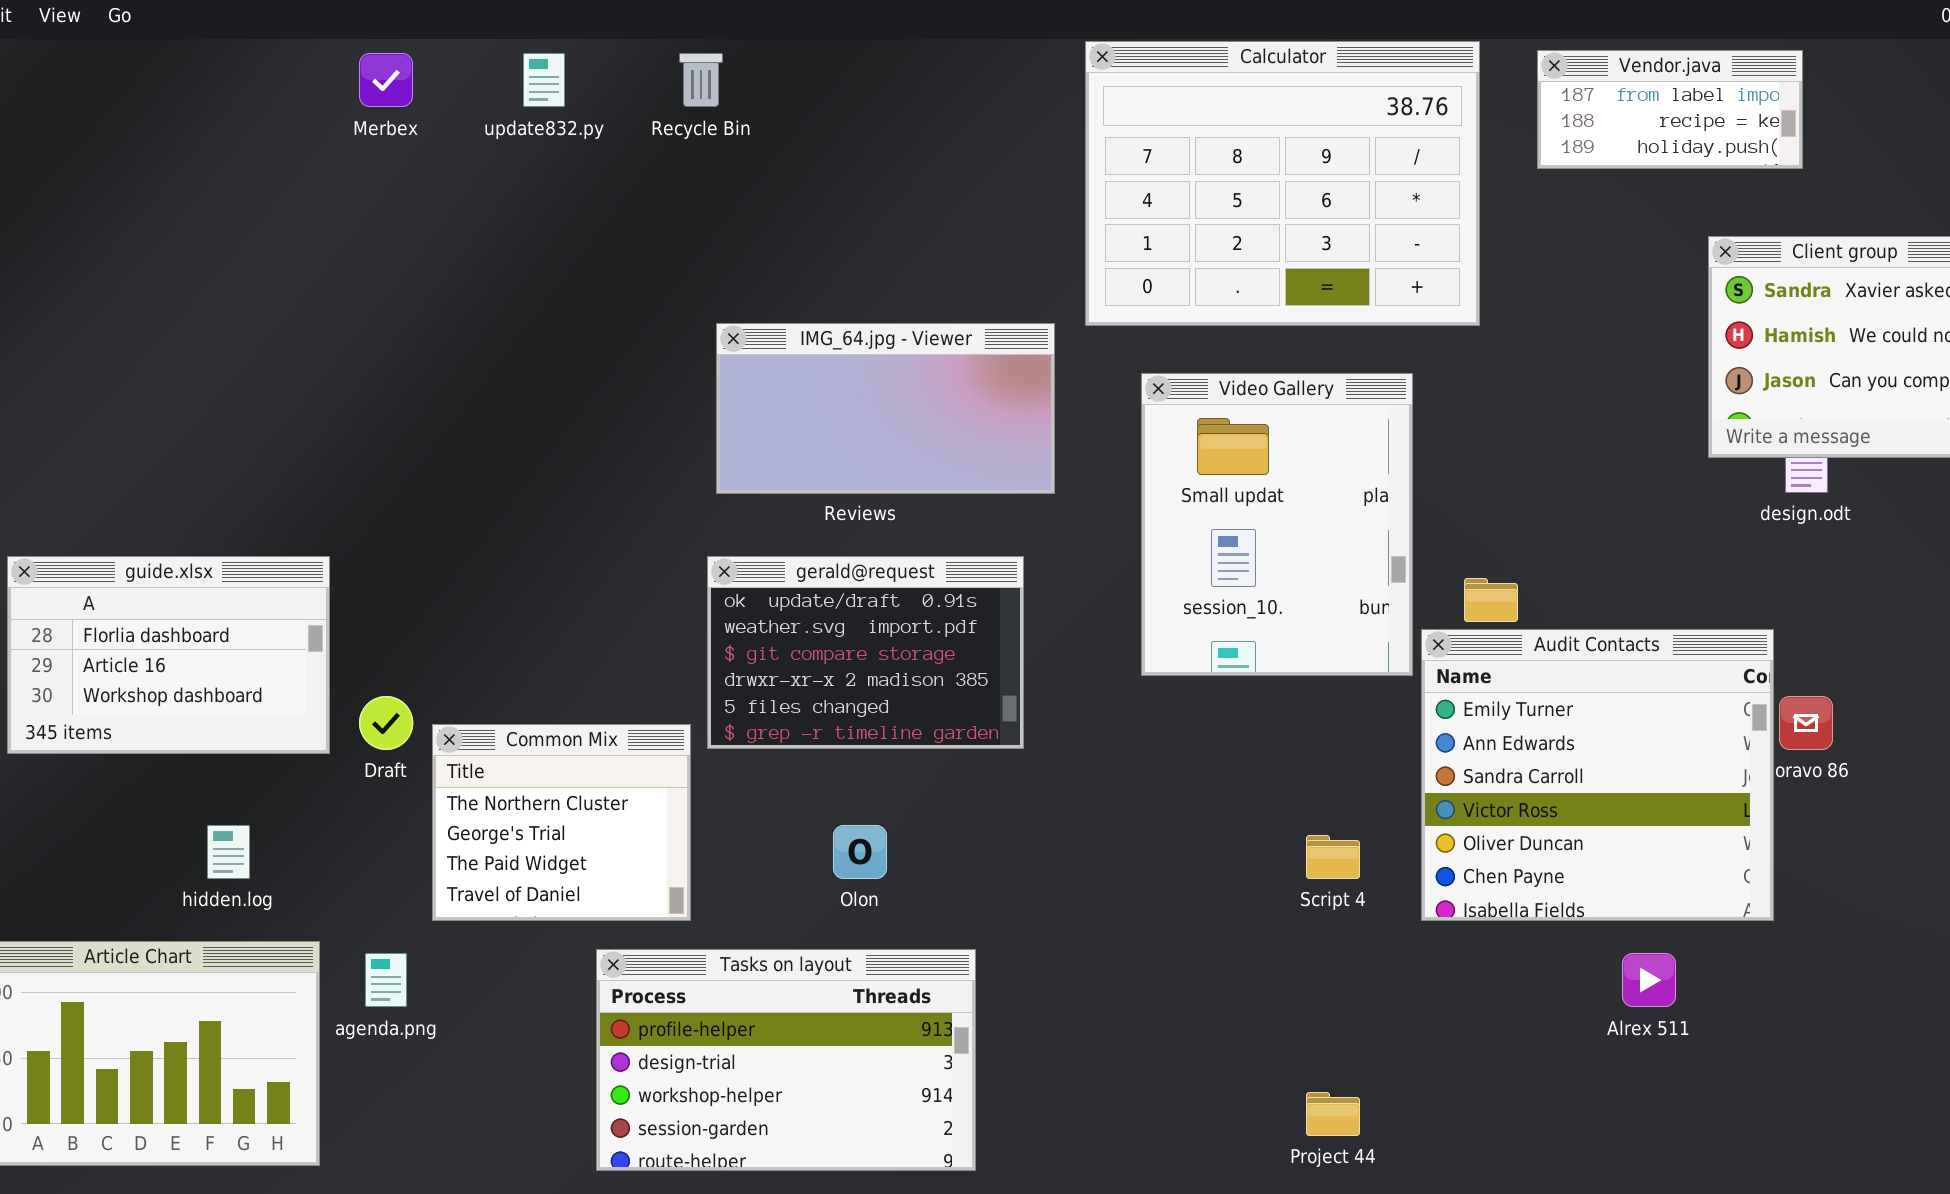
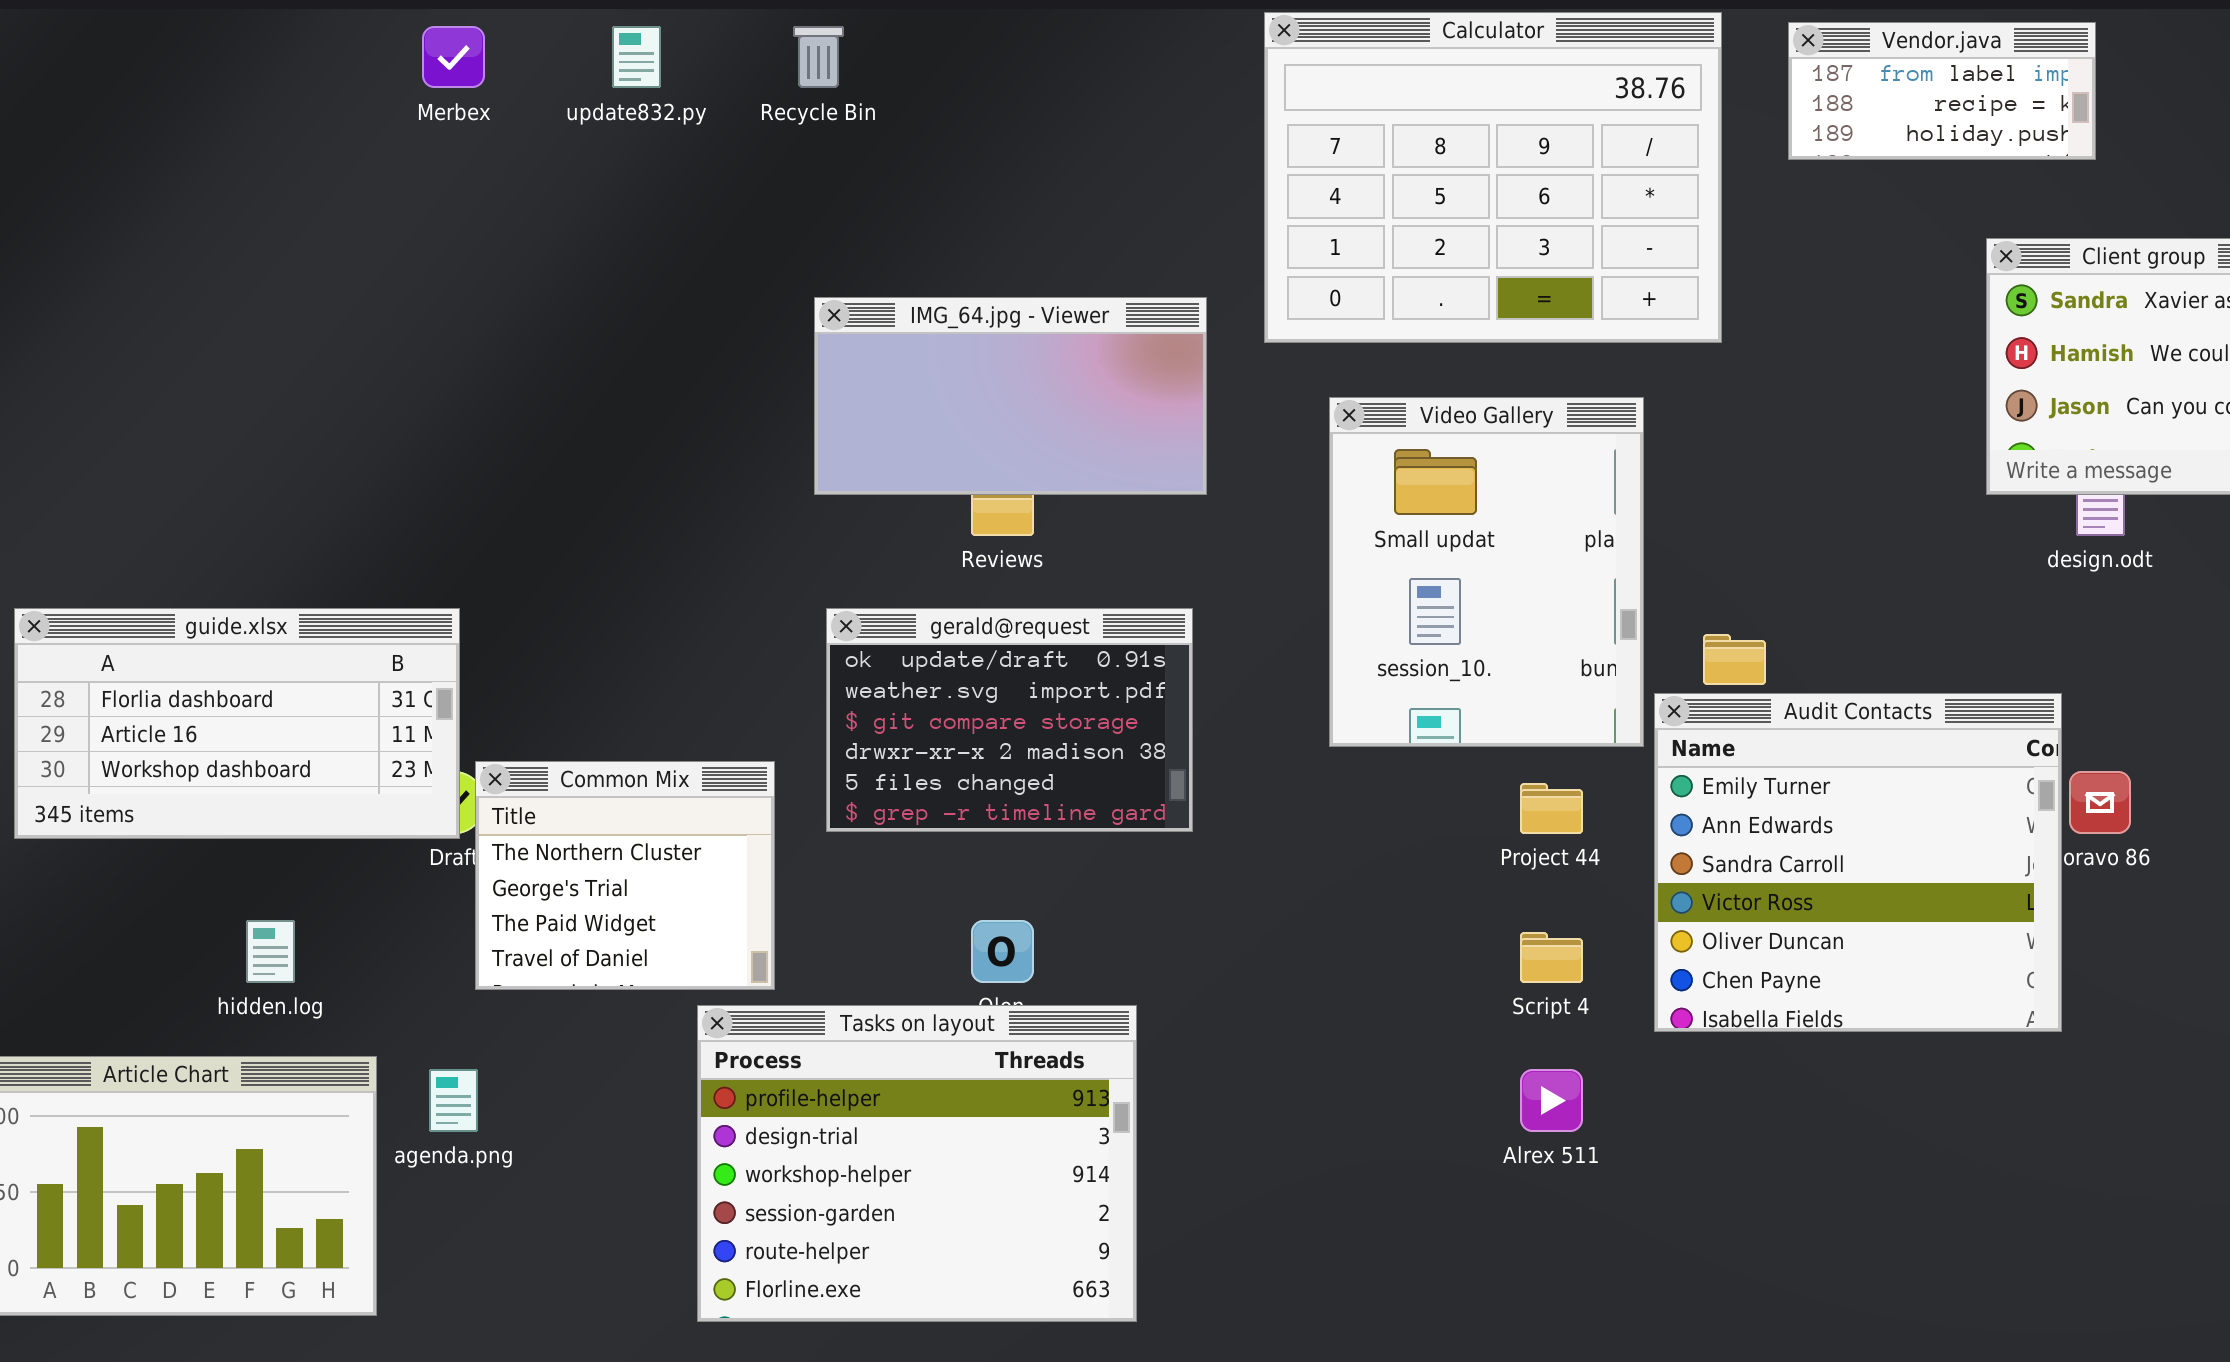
IMG_64.jpg - Viewer: [716,323,1055,494] -> [814,297,1207,495], moved
guide.xlsx: [7,556,330,754] -> [14,608,460,839], resized
Common Mix: [432,724,691,921] -> [475,761,775,990], moved
Tasks on layout: [596,949,976,1171] -> [697,1005,1137,1322], resized
Alrex 511: [1622,953,1676,1007] -> [1520,1069,1583,1132], moved
Project 44: [1306,1092,1360,1136] -> [1520,783,1583,834], moved

